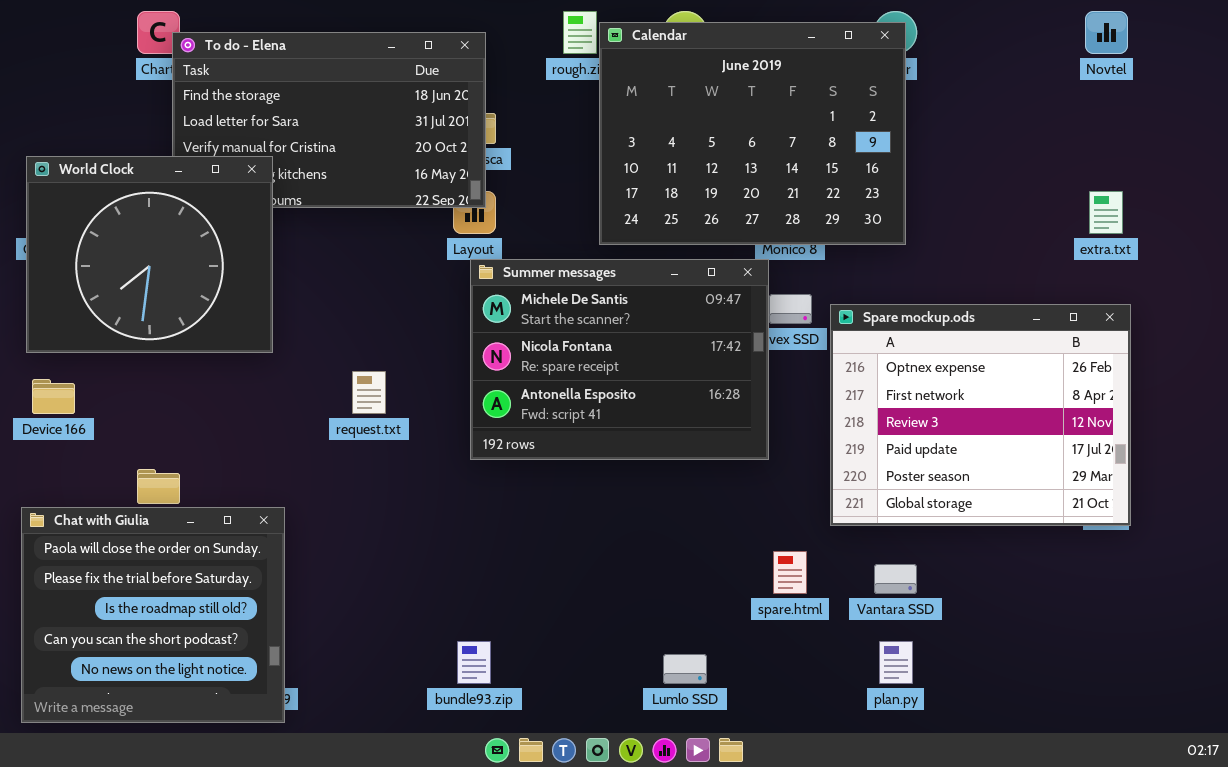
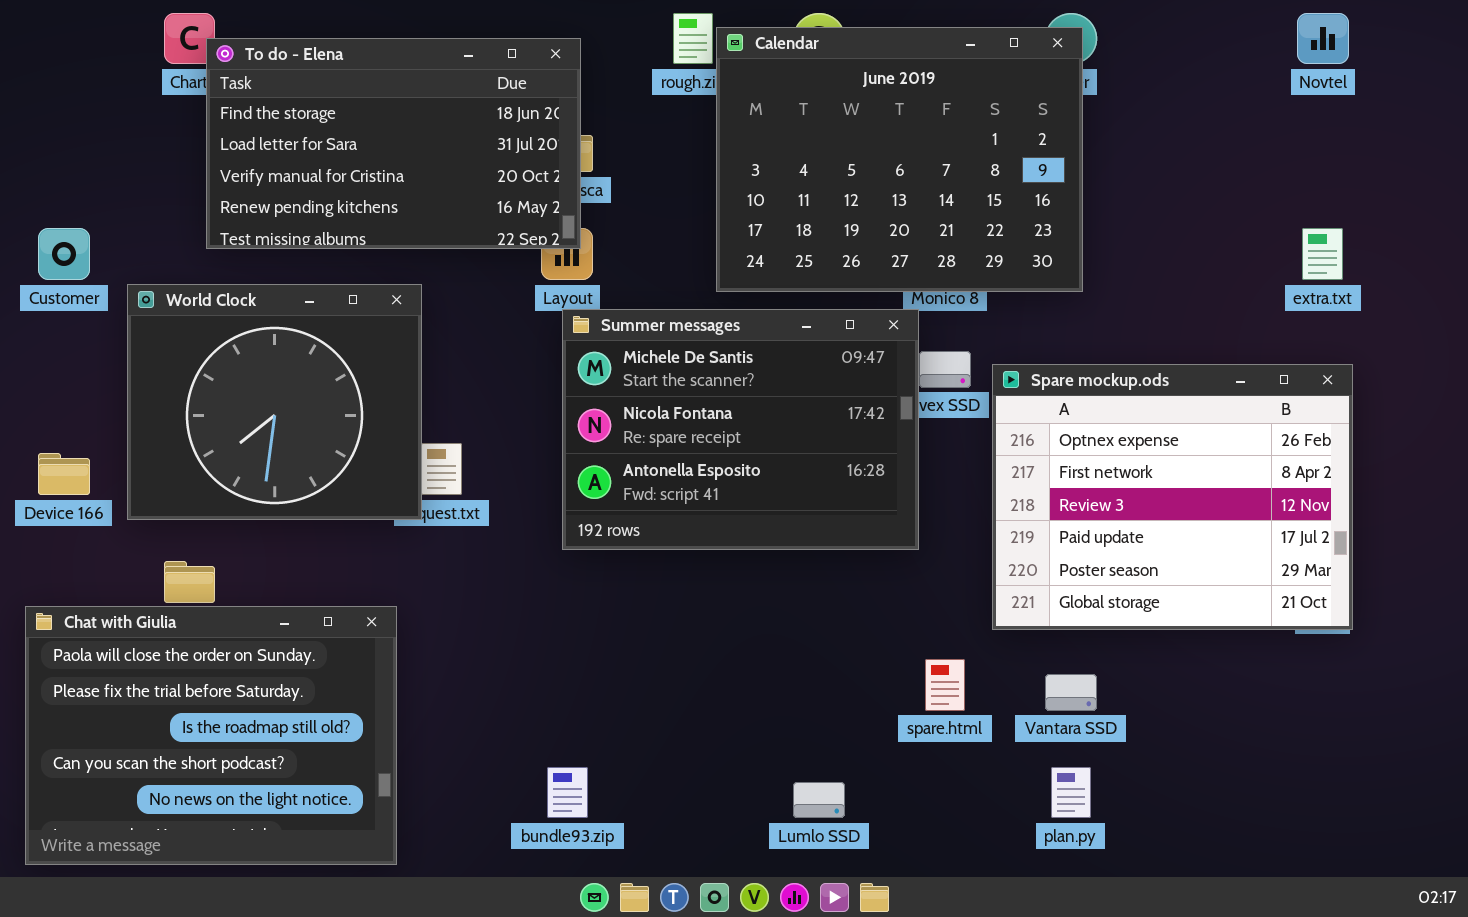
World Clock: [26,156,273,353] -> [127,284,422,520], moved
Chat with Giulia: [21,507,285,723] -> [25,606,397,865], resized

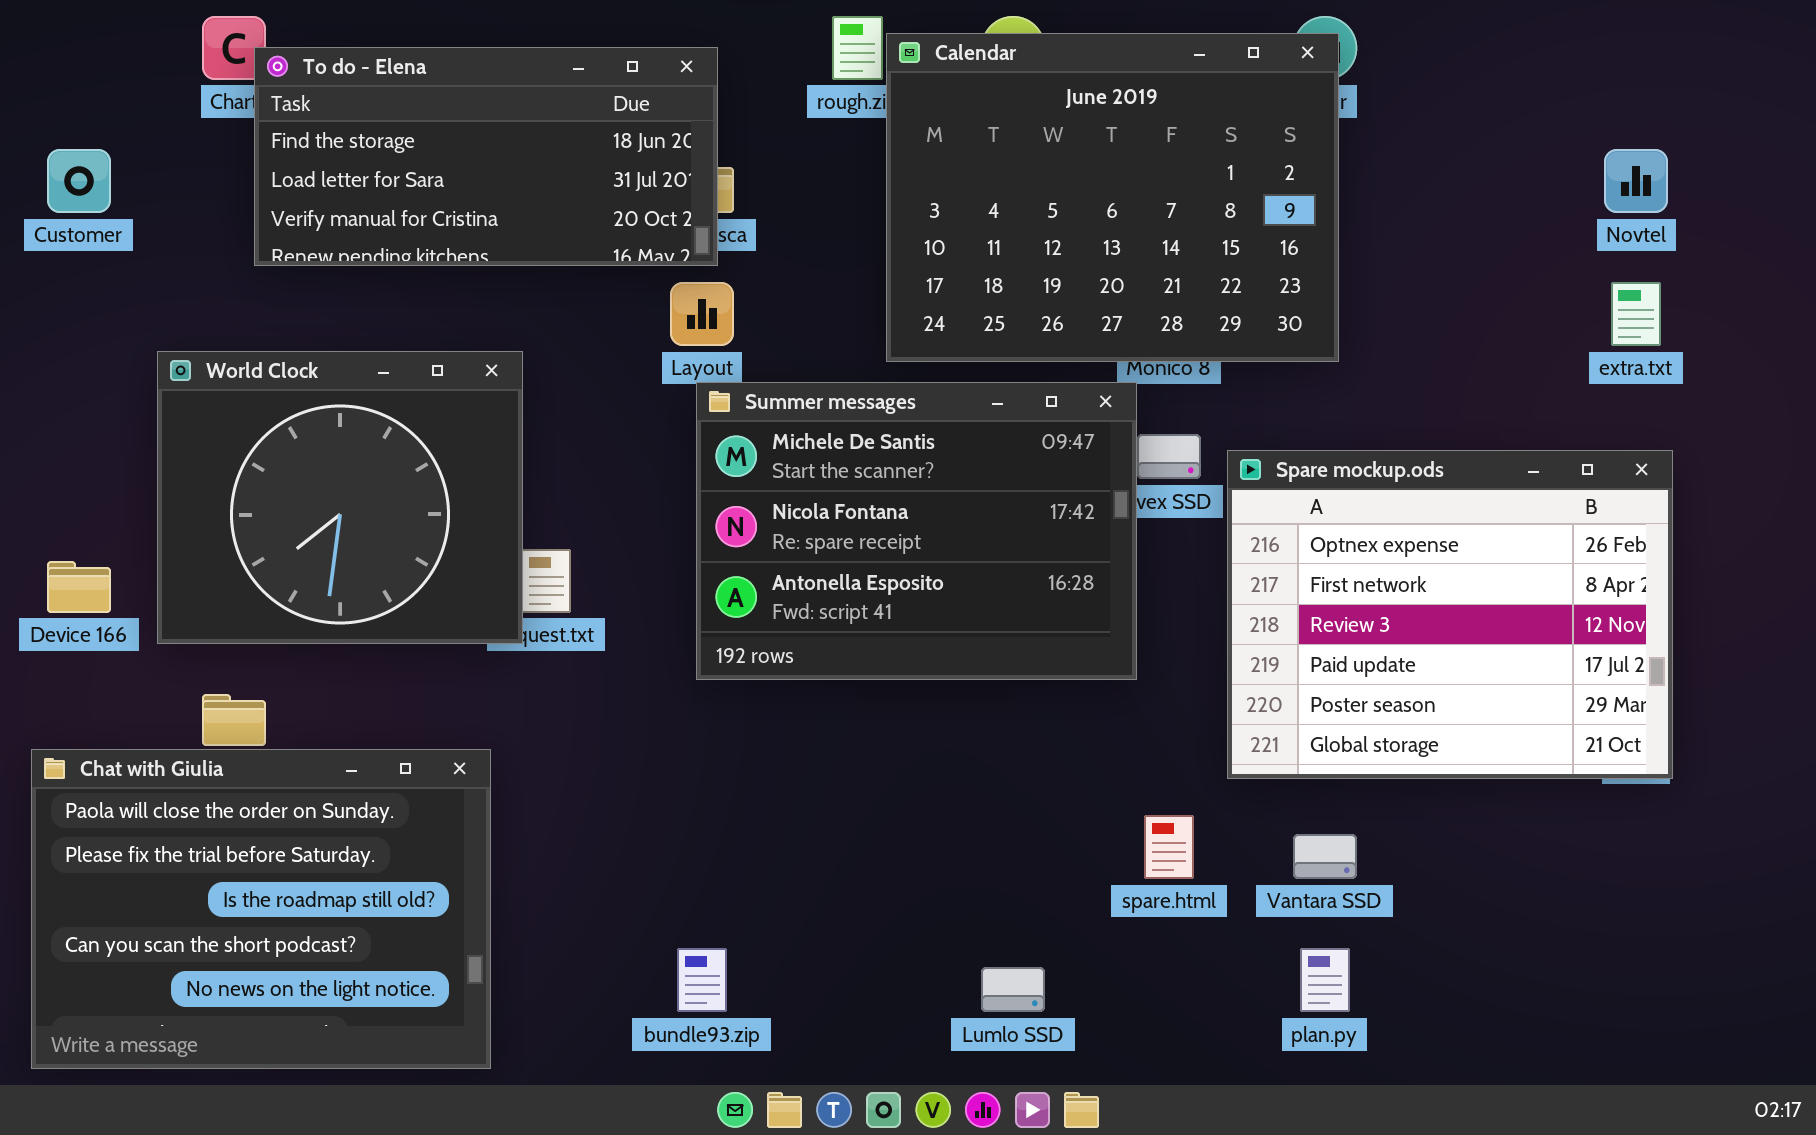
Novtel: [1297,13,1349,64] -> [1604,149,1668,213], moved
To do - Elena: [206,38,581,249] -> [254,47,718,266], resized
Customer: [38,228,90,280] -> [47,149,111,213], moved

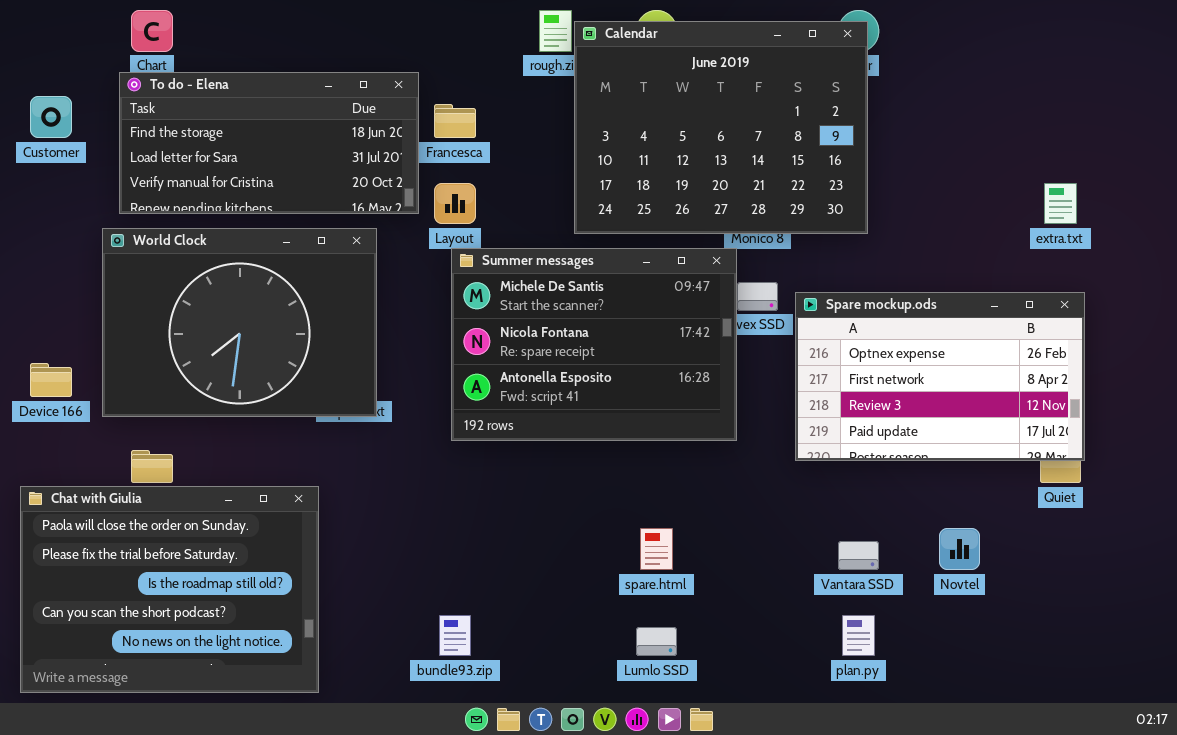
To do - Elena: [254,47,718,266] -> [119,72,419,214], moved
Novtel: [1604,149,1668,213] -> [939,528,980,570], moved
World Clock: [157,351,523,644] -> [102,228,377,417], resized
Spare mockup.ods: [1227,450,1673,779] -> [795,292,1085,461], resized
spare.html: [1144,815,1194,879] -> [640,528,673,570], moved

